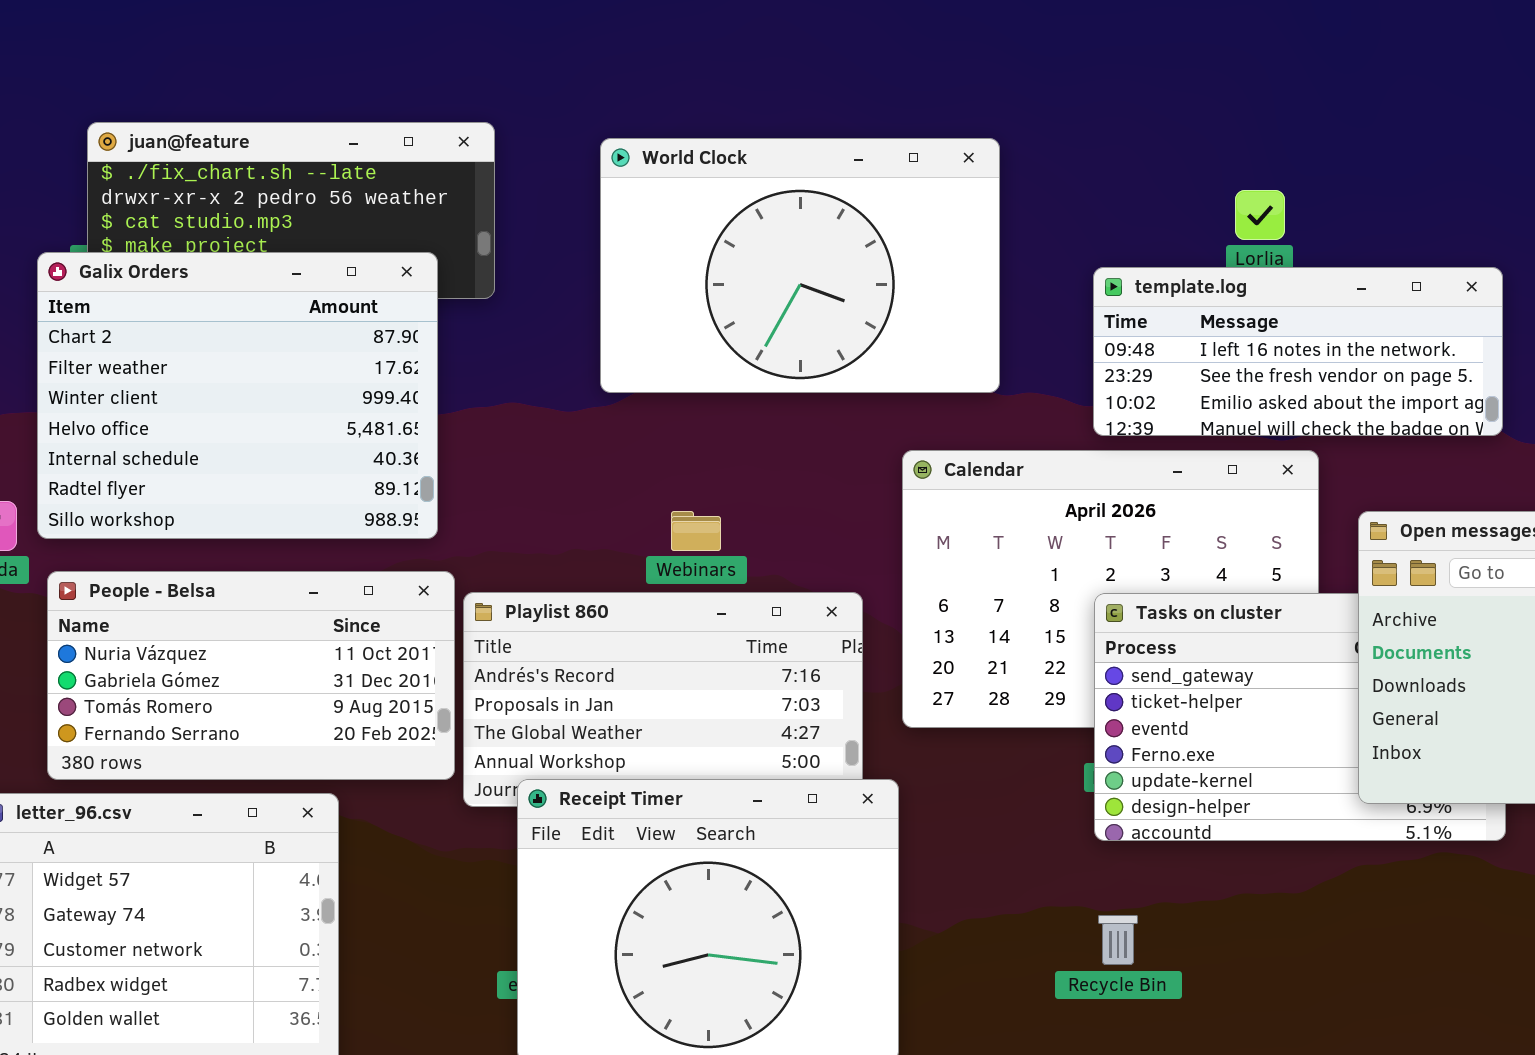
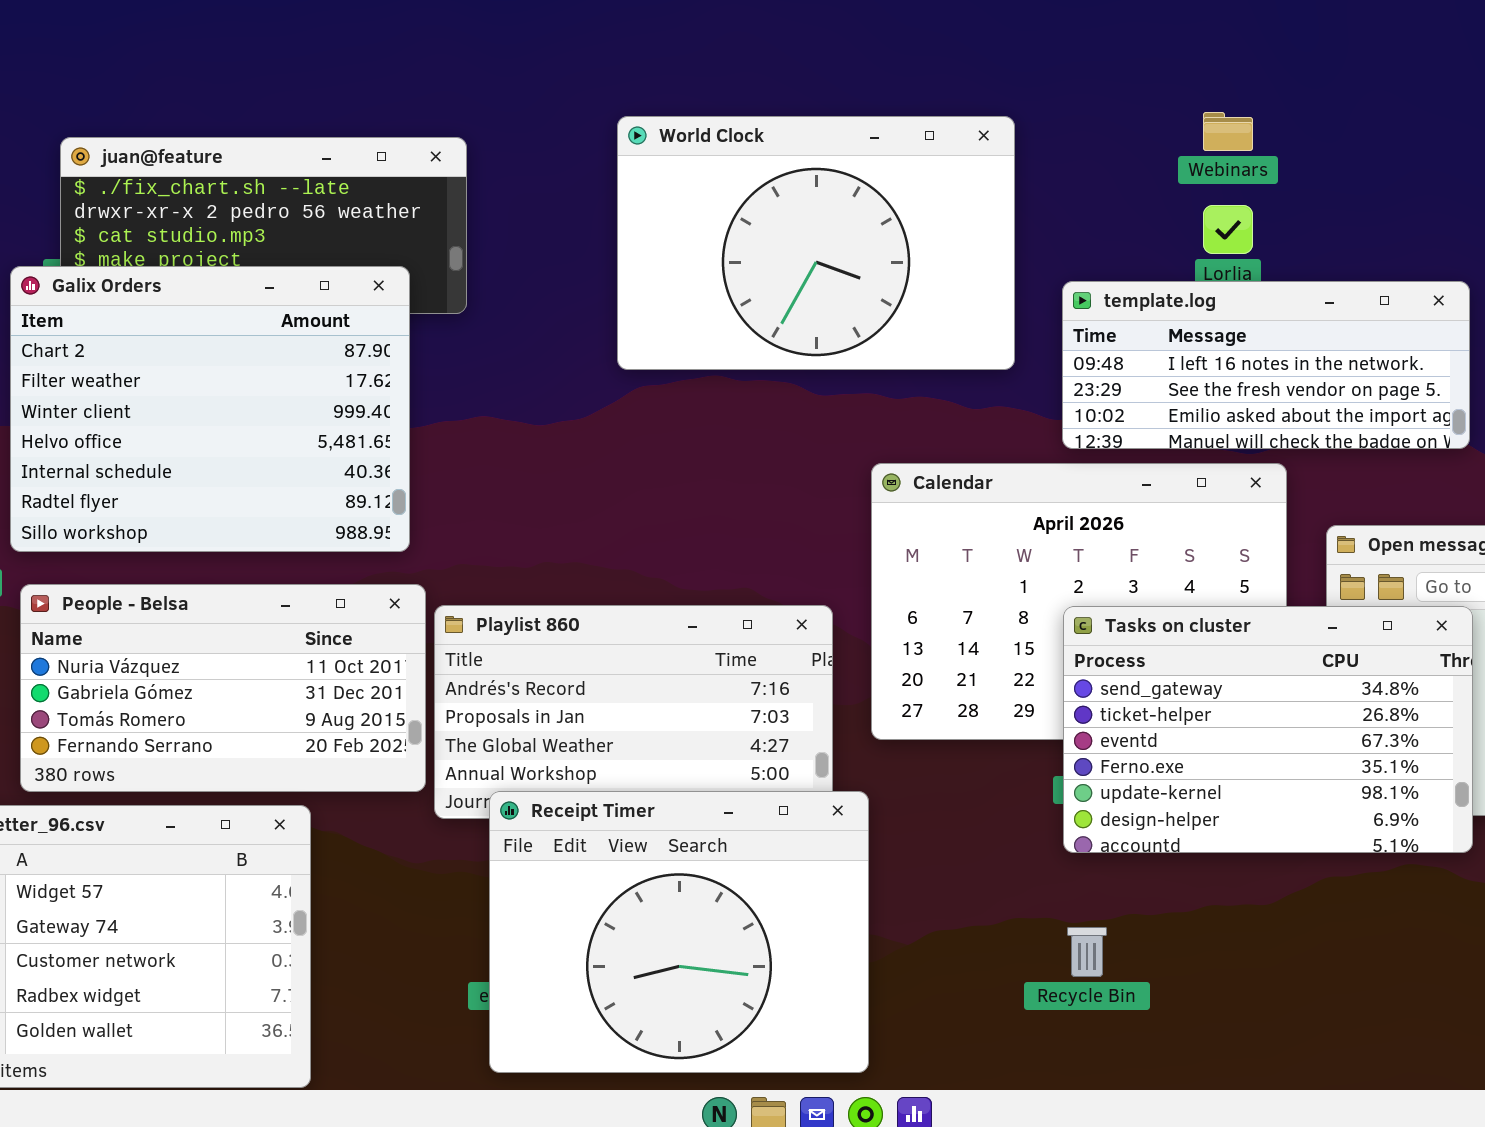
World Clock: [600,138,1000,393] -> [617,116,1015,370], moved
Webinars: [671,511,721,551] -> [1203,112,1253,151], moved
Tasks on cluster: [1094,593,1506,841] -> [1063,606,1473,853], raised

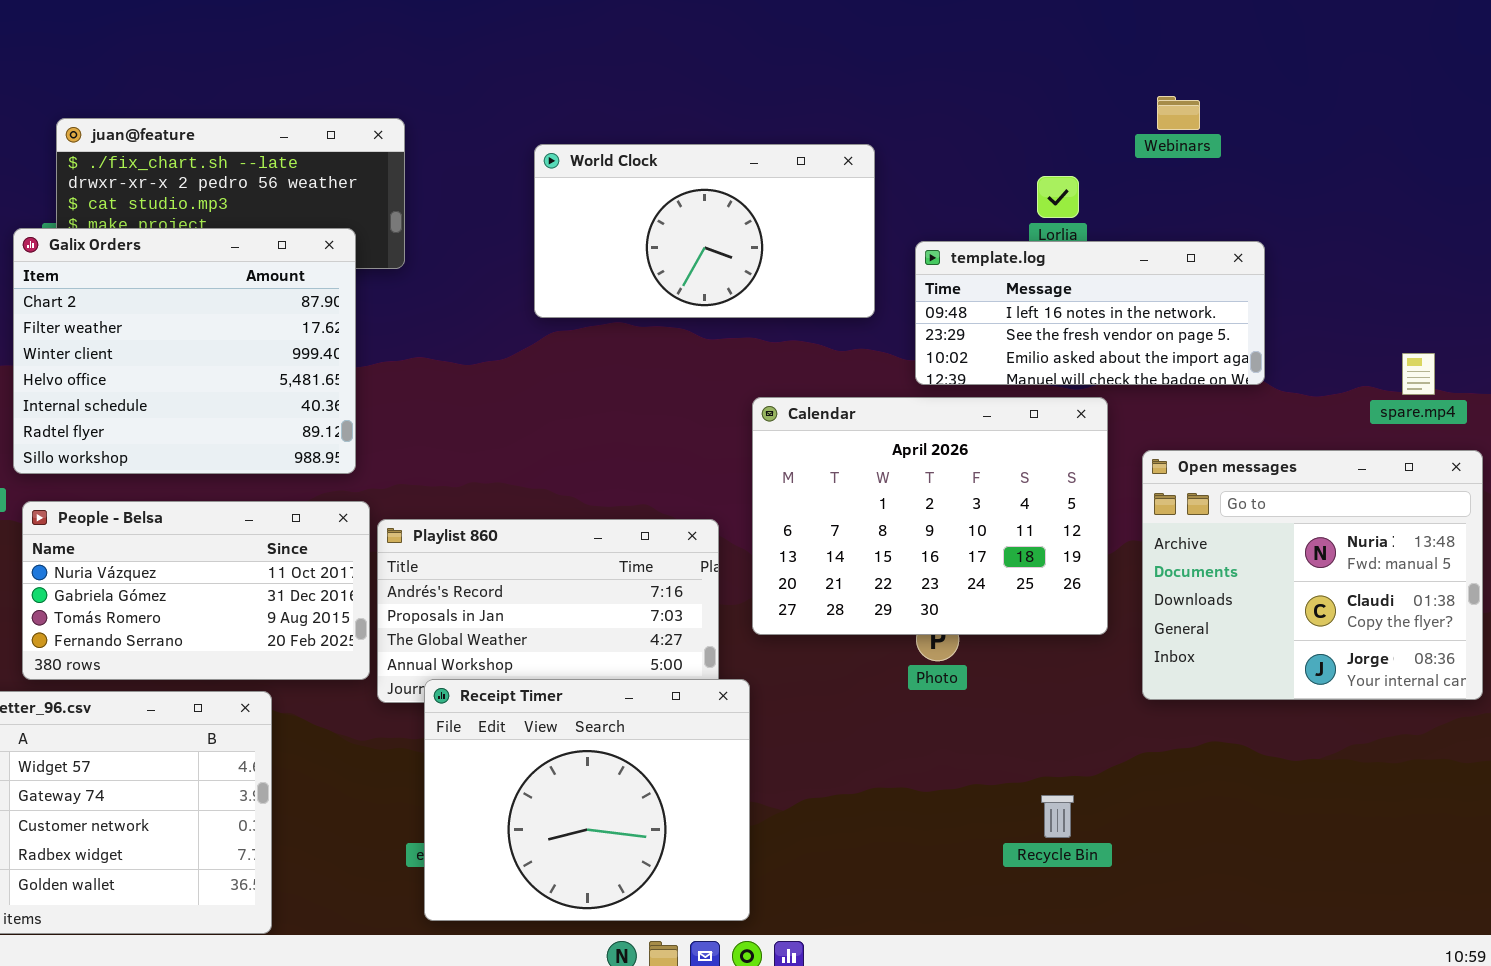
Webinars: [1203,112,1253,151] -> [1157,96,1200,130], moved
World Clock: [617,116,1015,370] -> [534,144,875,318], resized
Tasks on cluster: [1063,606,1473,853] -> none, closed
Recycle Bin: [1067,927,1107,977] -> [1041,795,1074,838], moved

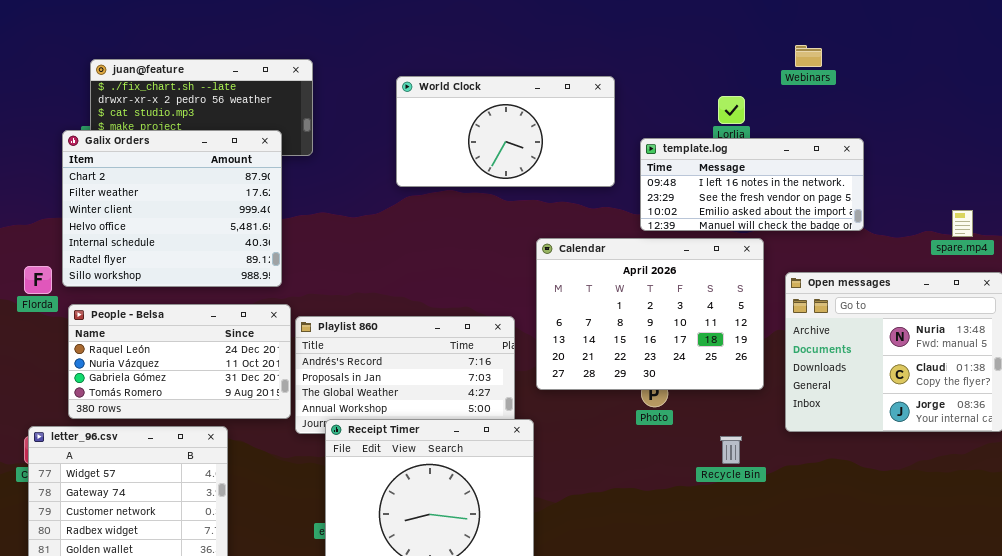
People - Belsa: [22,501,370,680] -> [68,304,291,419], scrolled up 1 row
Recycle Bin: [1041,795,1074,838] -> [720,436,742,464], moved

